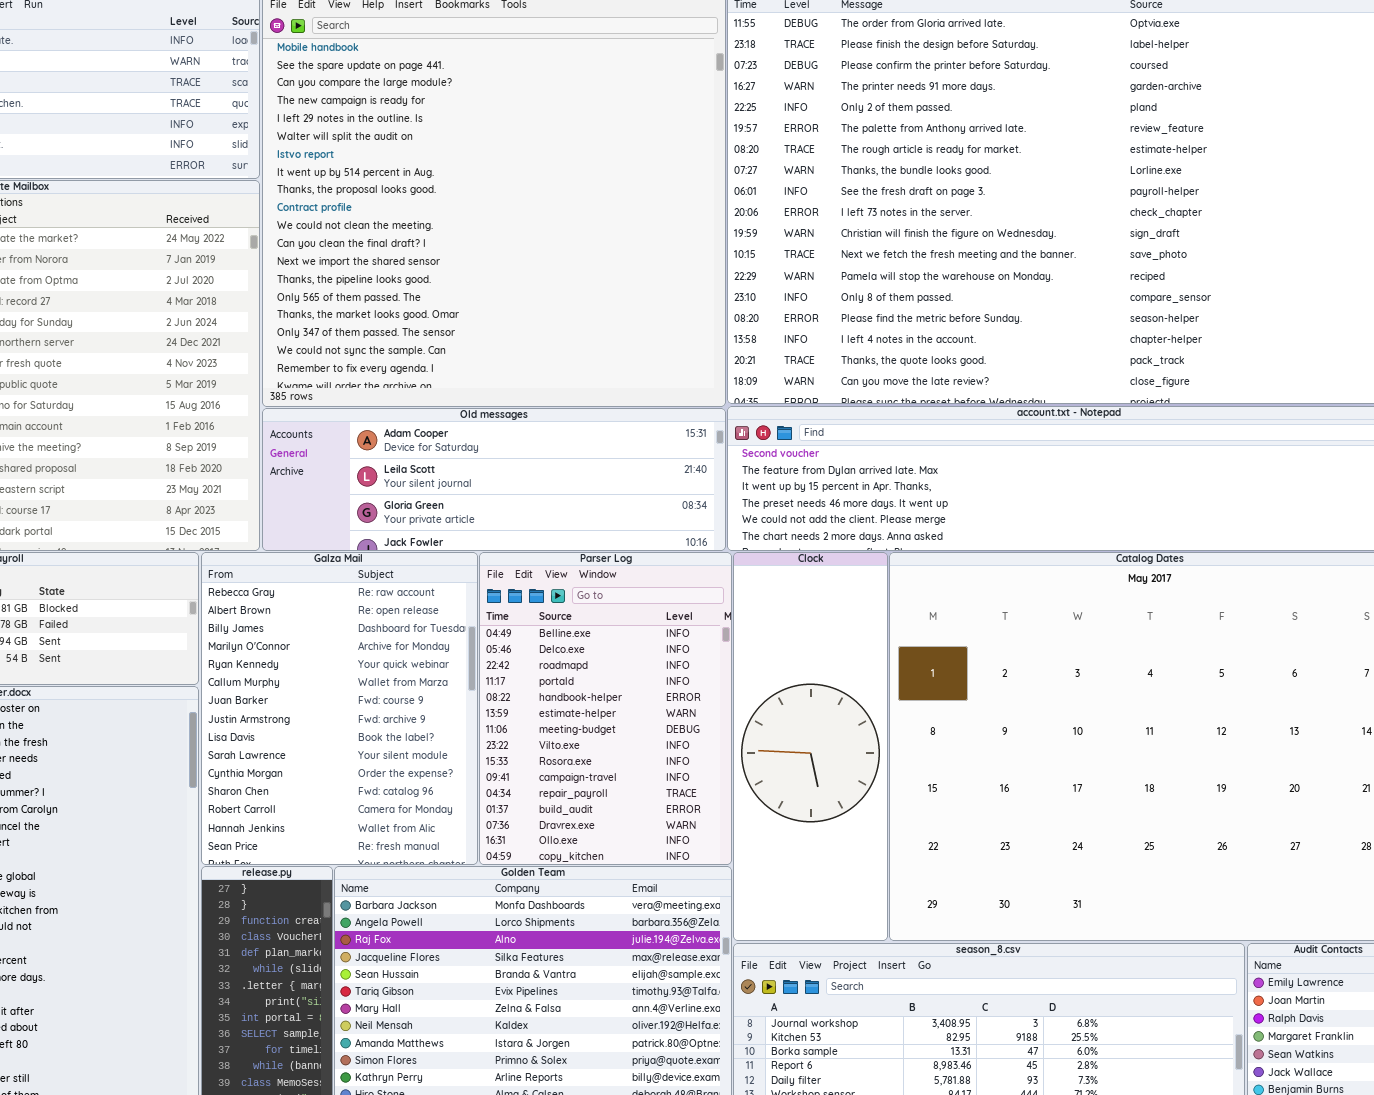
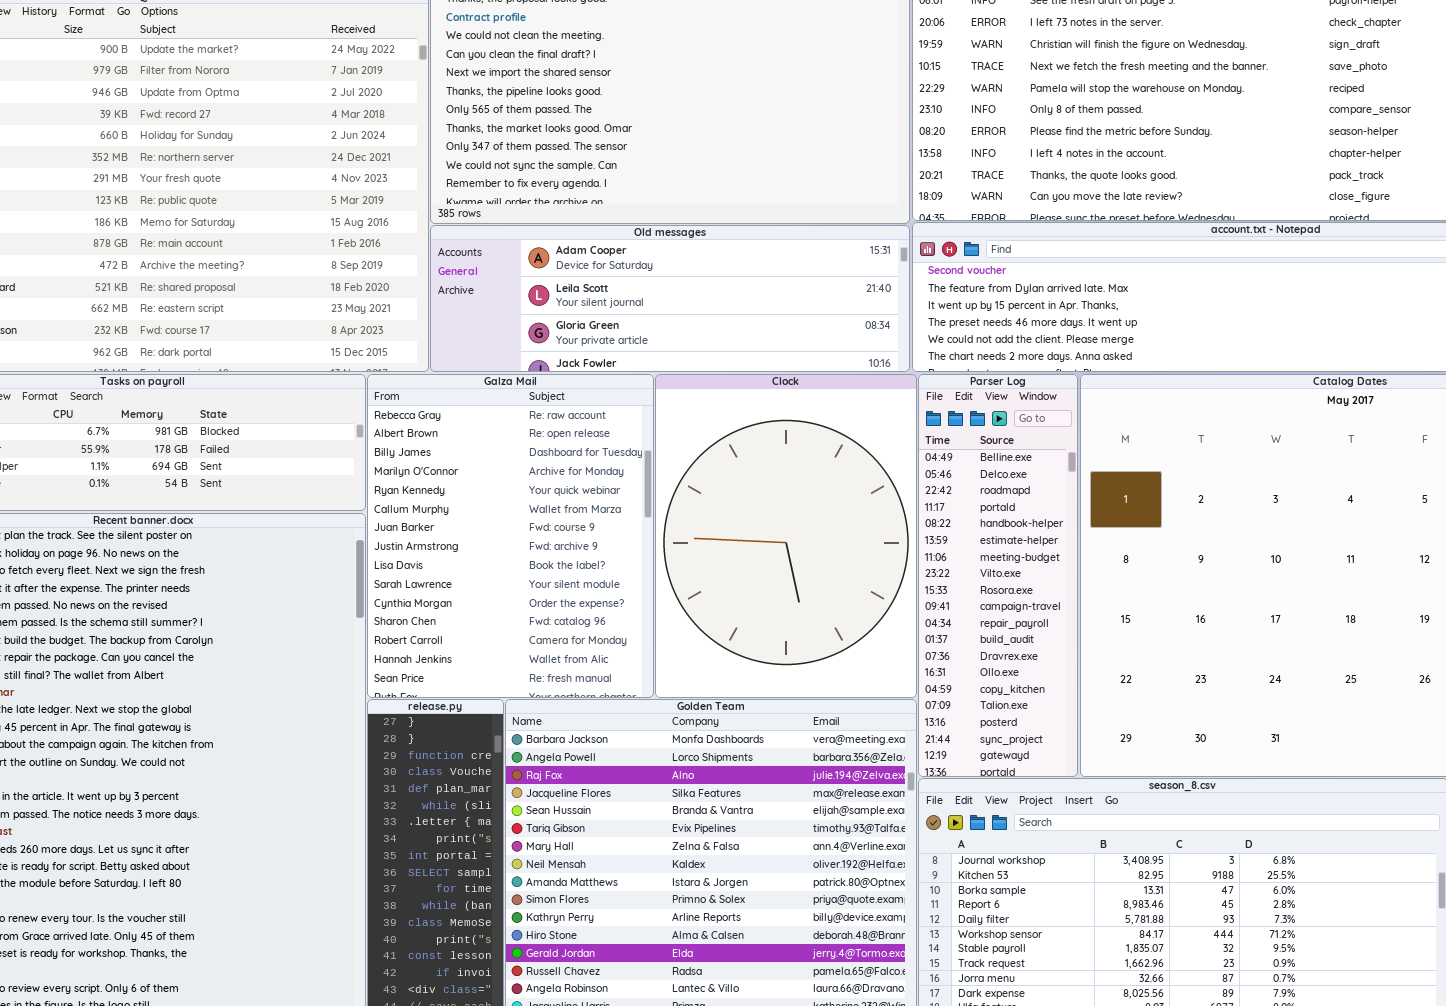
Parser Log: [479,552,732,865] -> [918,374,1078,777], moved, resized
Clock: [733,552,888,941] -> [655,374,917,698], moved, resized

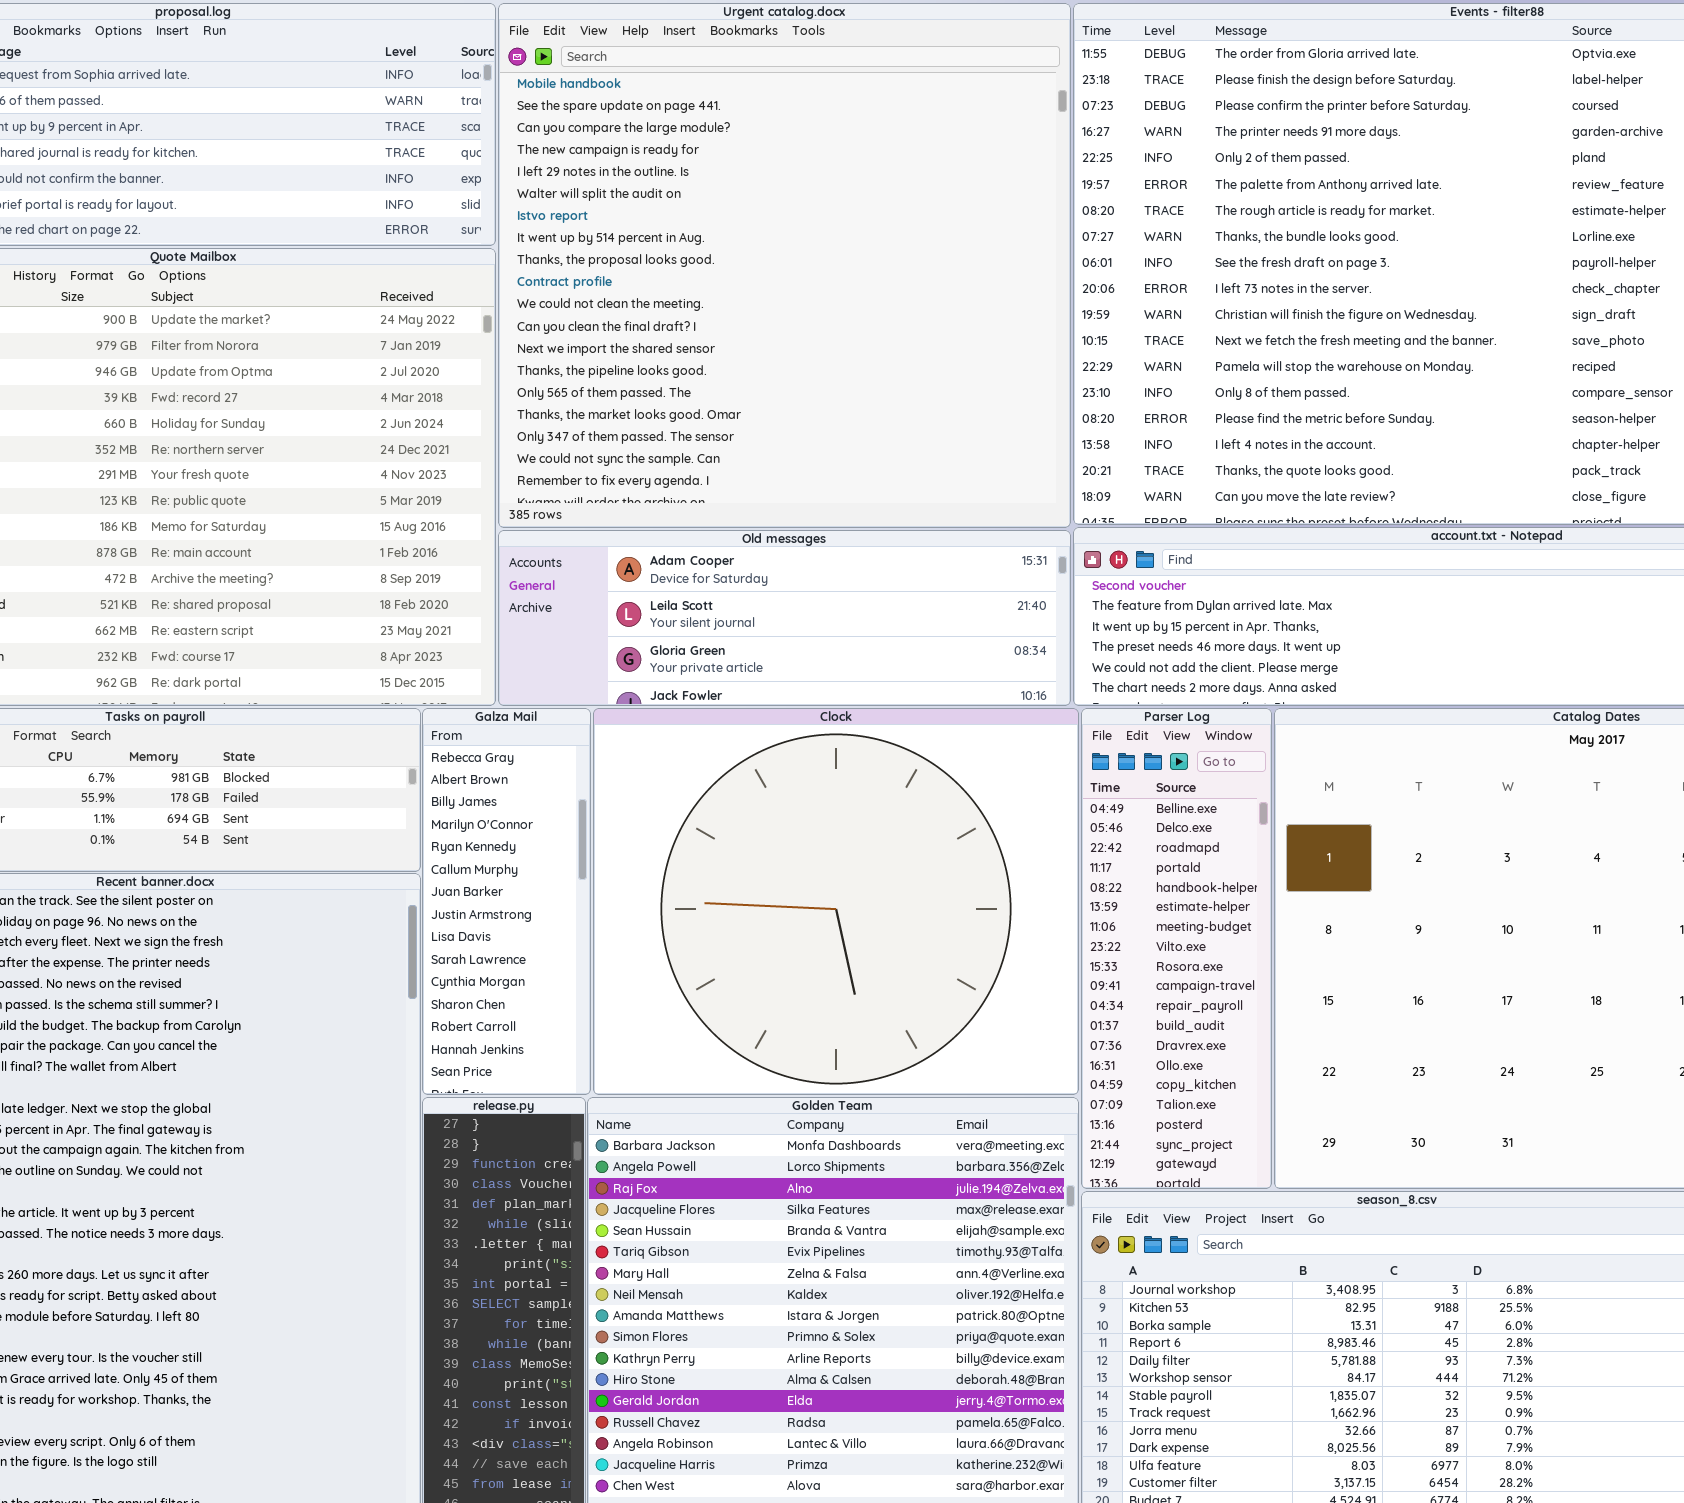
Galza Mail: [367,374,654,698] -> [422,708,591,1095], resized
Clock: [655,374,917,698] -> [593,708,1079,1095], resized

